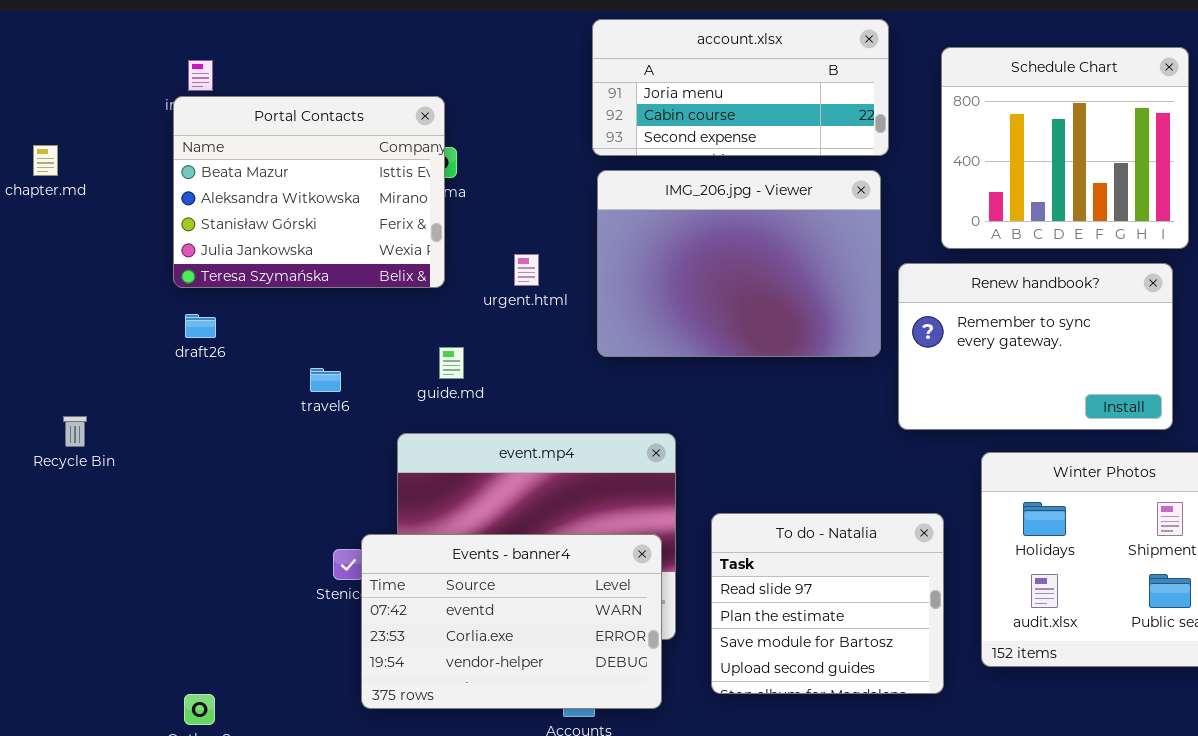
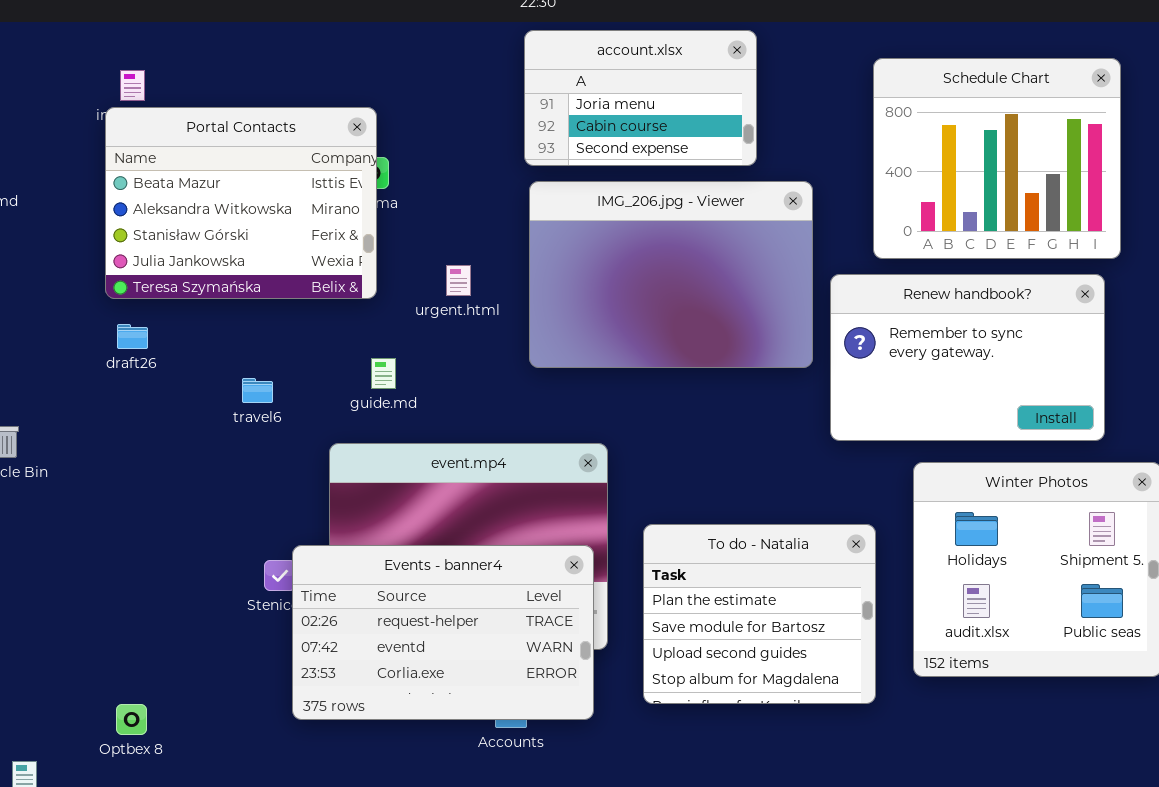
account.xlsx: [592,19,889,156] -> [524,30,757,166], resized
To do - Natalia: [711,513,944,694] -> [643,524,876,704], scrolled down 1 row
Events - banner4: [361,534,662,709] -> [292,545,594,720], scrolled up 1 row

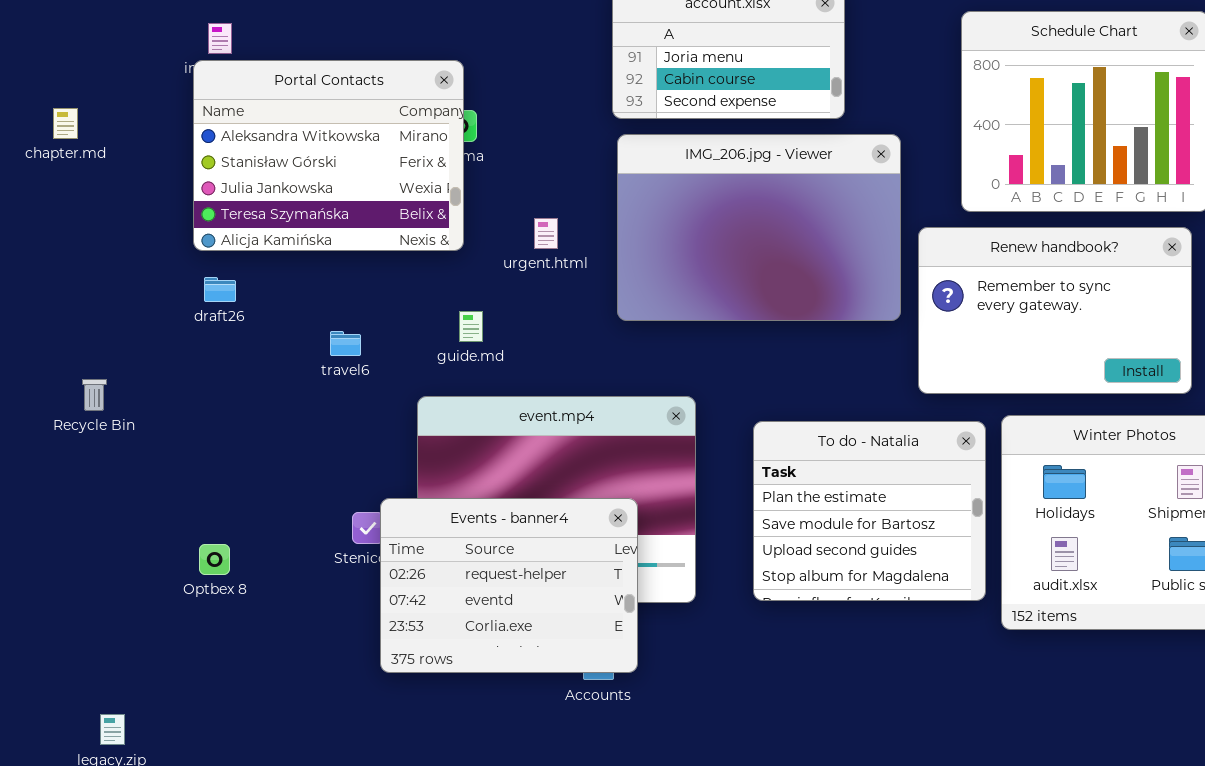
Portal Contacts: [105,107,377,299] -> [193,60,464,251], scrolled down 1 row
To do - Natalia: [643,524,876,704] -> [753,421,986,601], moved
Events - banner4: [292,545,594,720] -> [380,498,638,673], resized
Optbex 8: [116,704,147,735] -> [199,544,230,575], moved

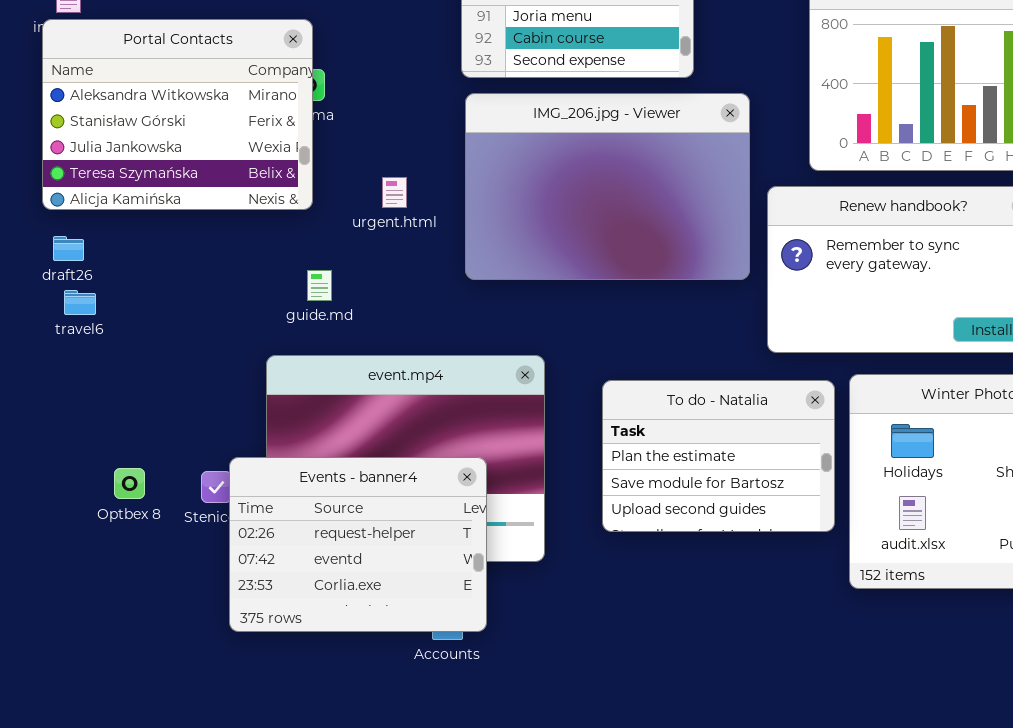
travel6: [330,331,361,356] -> [64,290,96,315], moved
To do - Natalia: [753,421,986,601] -> [602,380,835,532], resized
Optbex 8: [199,544,230,575] -> [114,468,145,499], moved

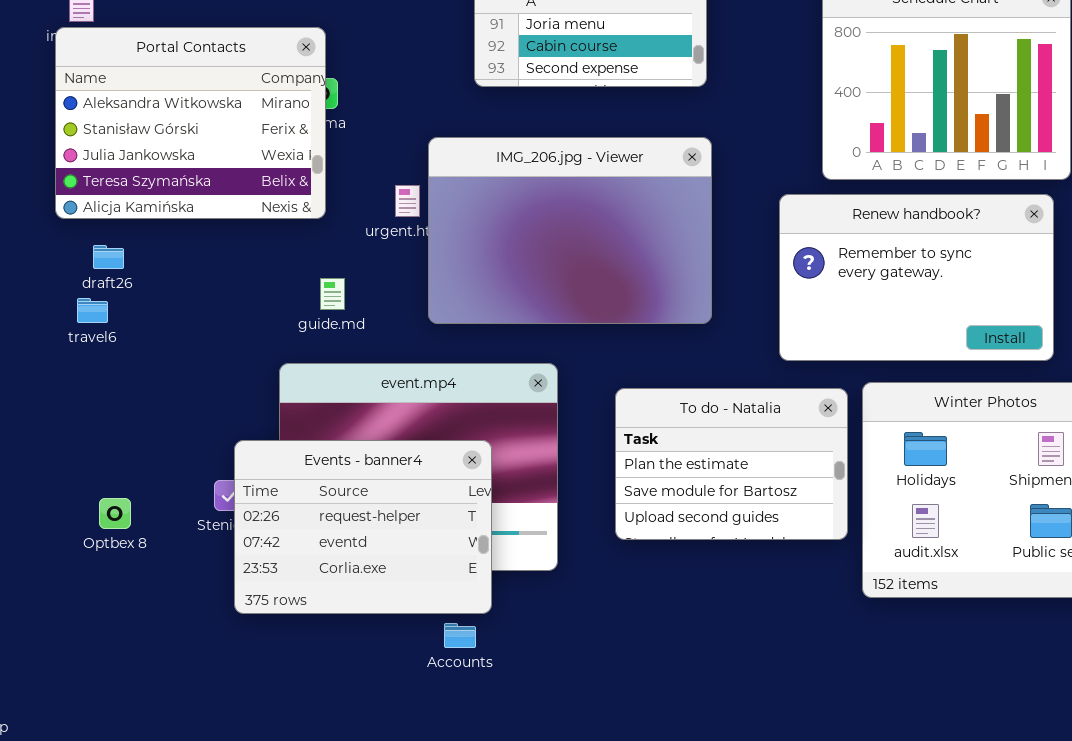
IMG_206.jpg - Viewer: [465,93,750,280] -> [428,137,712,324], moved
draft26: [53,236,84,261] -> [93,245,124,269], moved
Events - banner4: [229,457,487,632] -> [234,440,492,614], moved
Optbex 8: [114,468,145,499] -> [99,498,131,529], moved

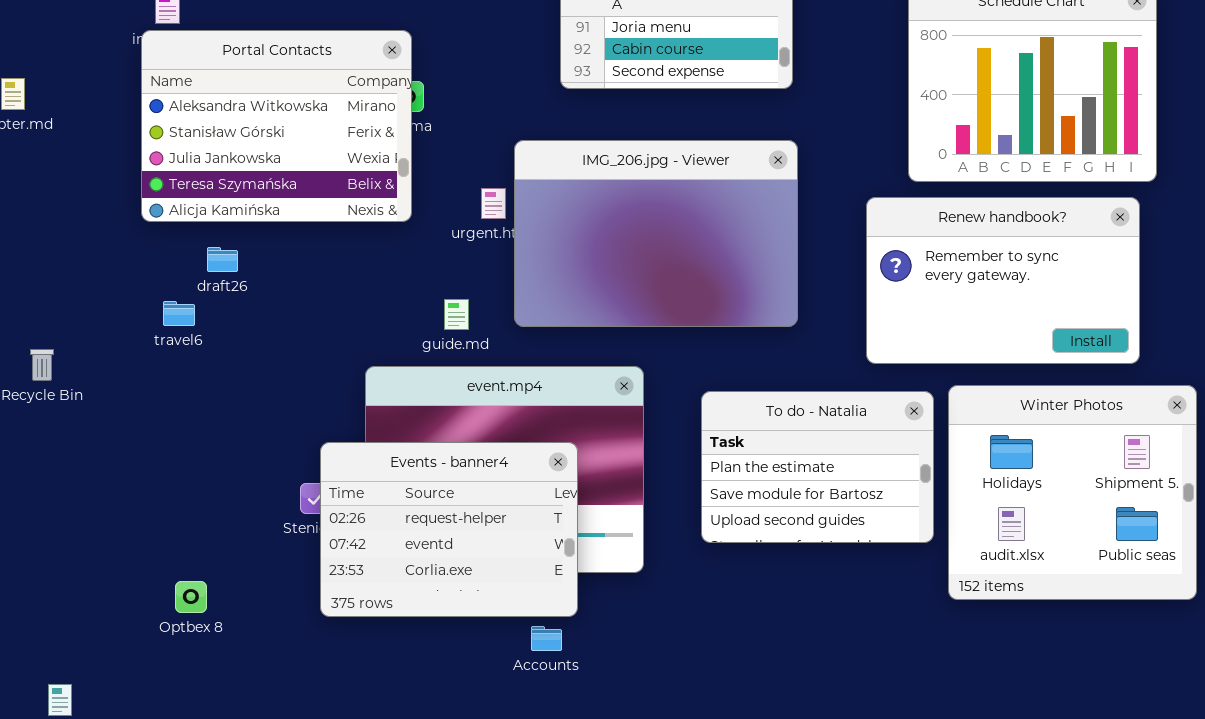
draft26: [93,245,124,269] -> [207,247,238,272], moved
guide.md: [320,278,345,310] -> [444,299,469,330], moved
Optbex 8: [99,498,131,529] -> [175,581,207,613], moved

